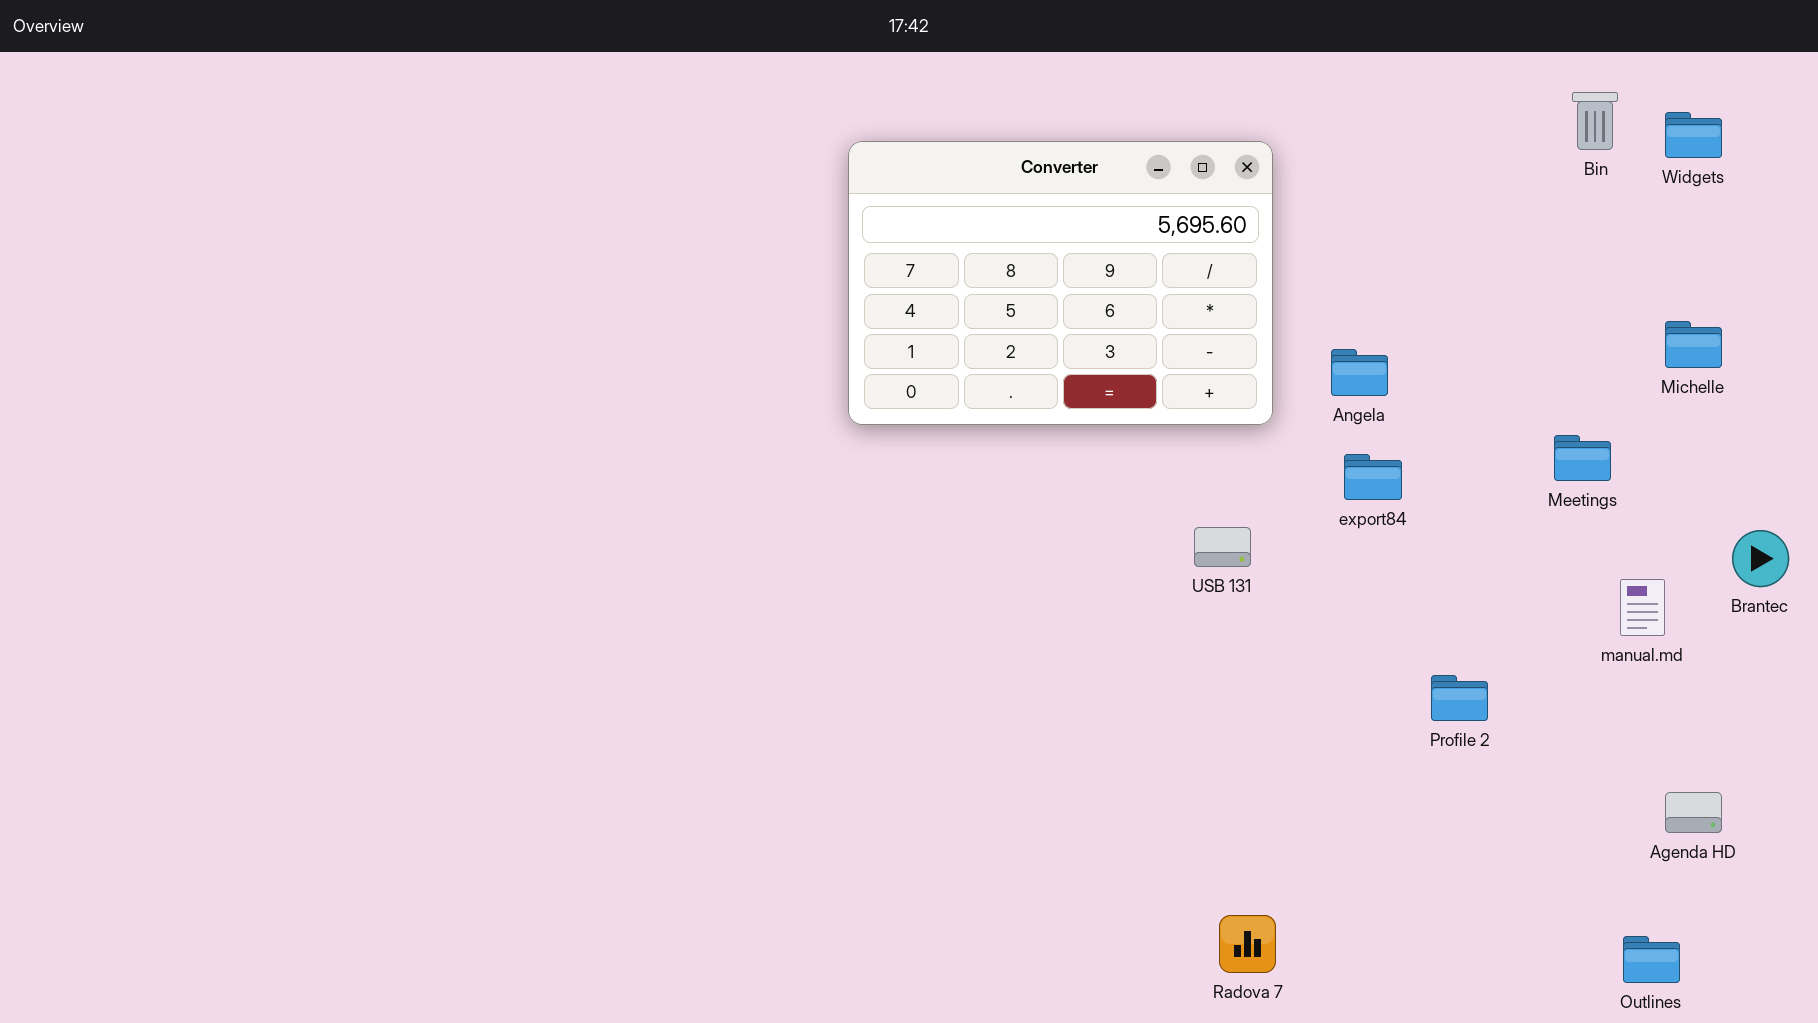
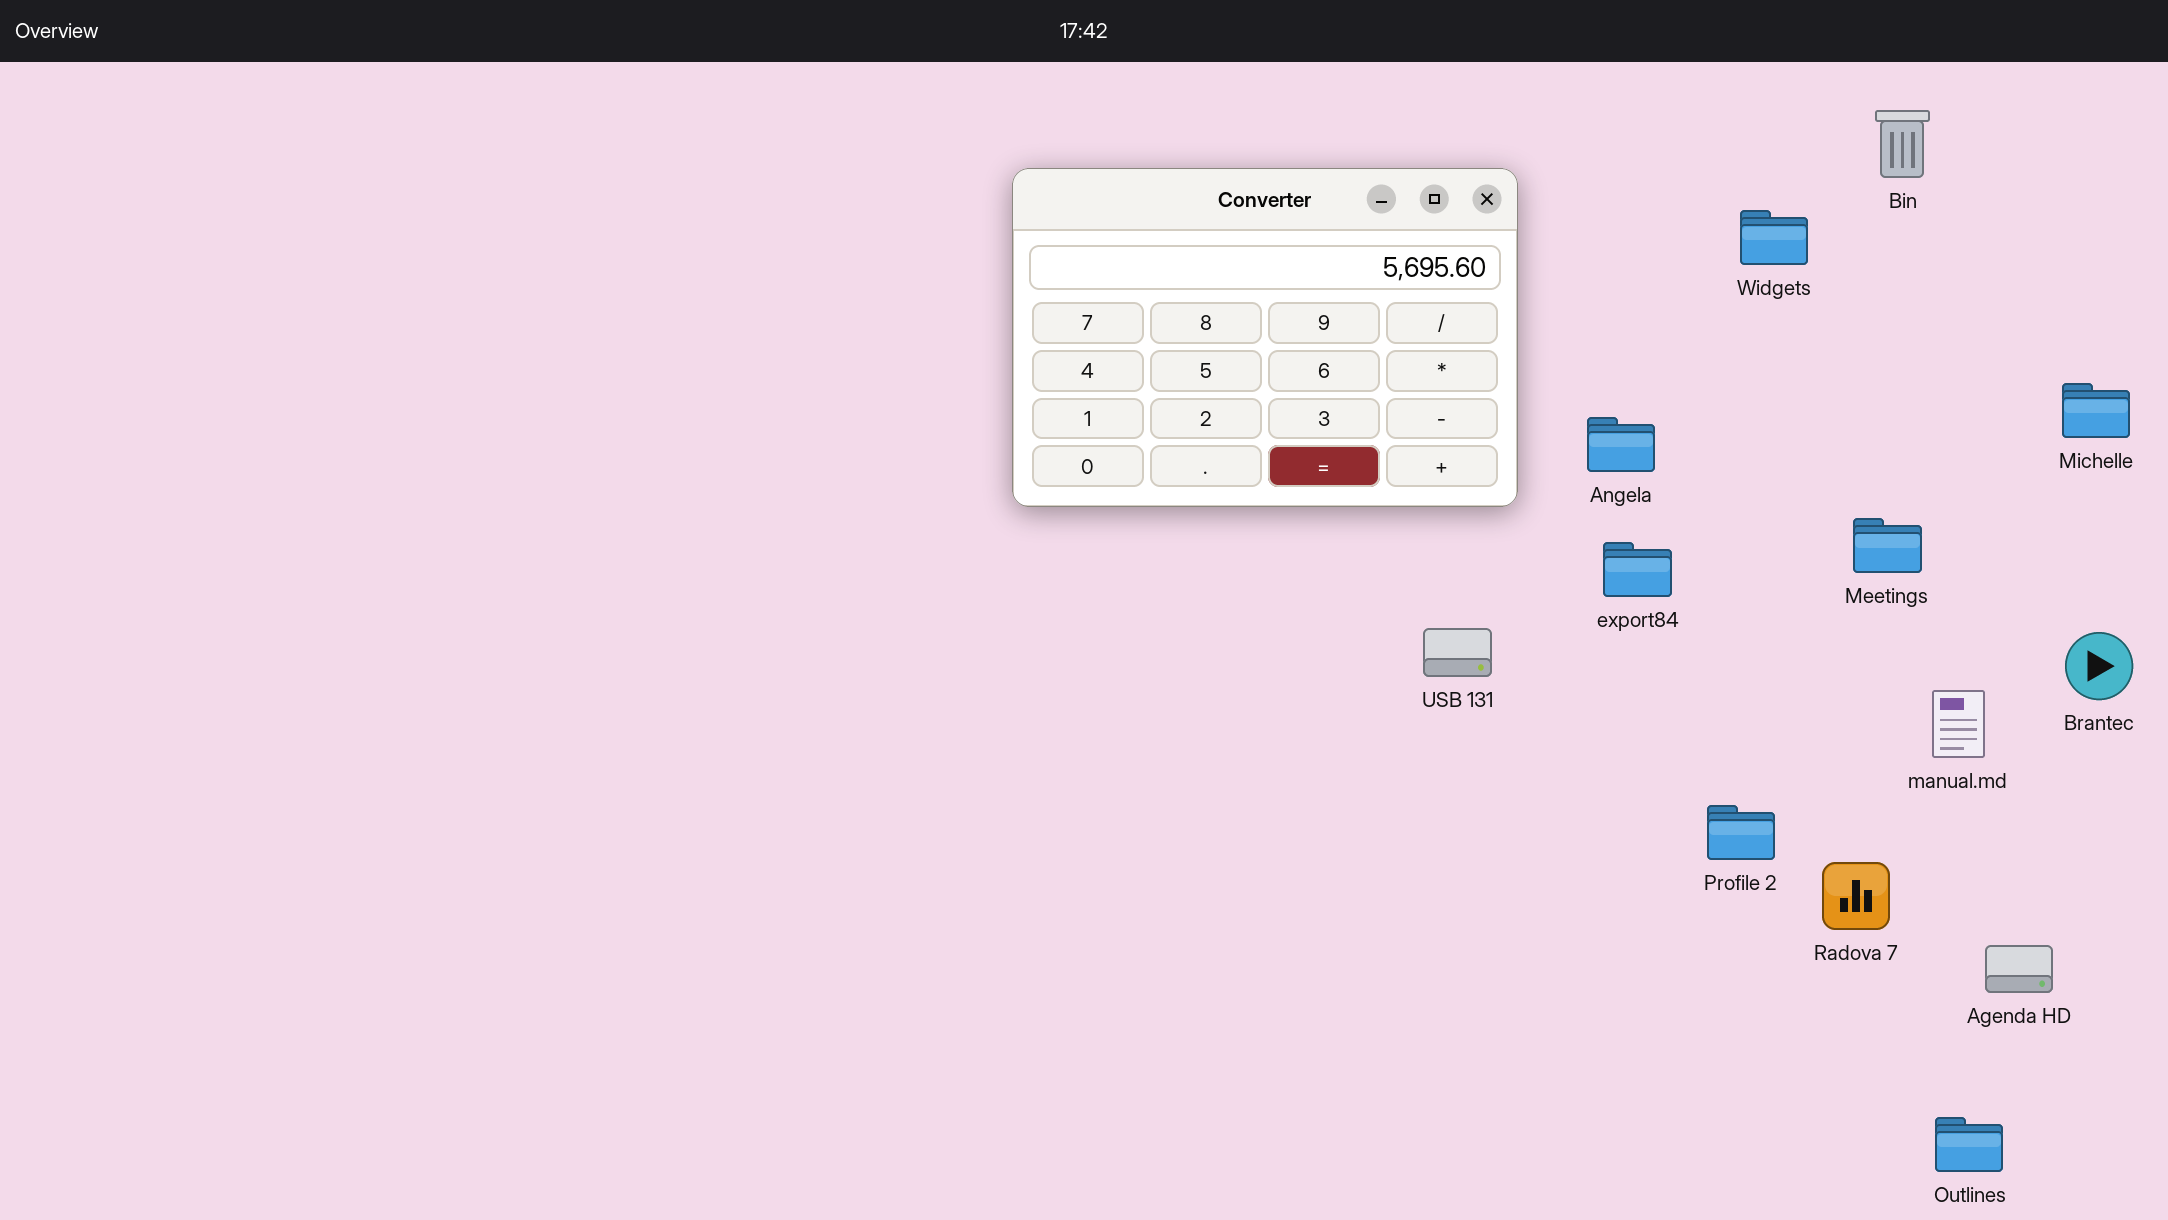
Widgets: [1665,112,1722,158] -> [1740,210,1808,265], moved
Michelle: [1665,321,1722,368] -> [2062,383,2130,438], moved
Radova 7: [1219,915,1276,973] -> [1822,862,1890,930], moved

